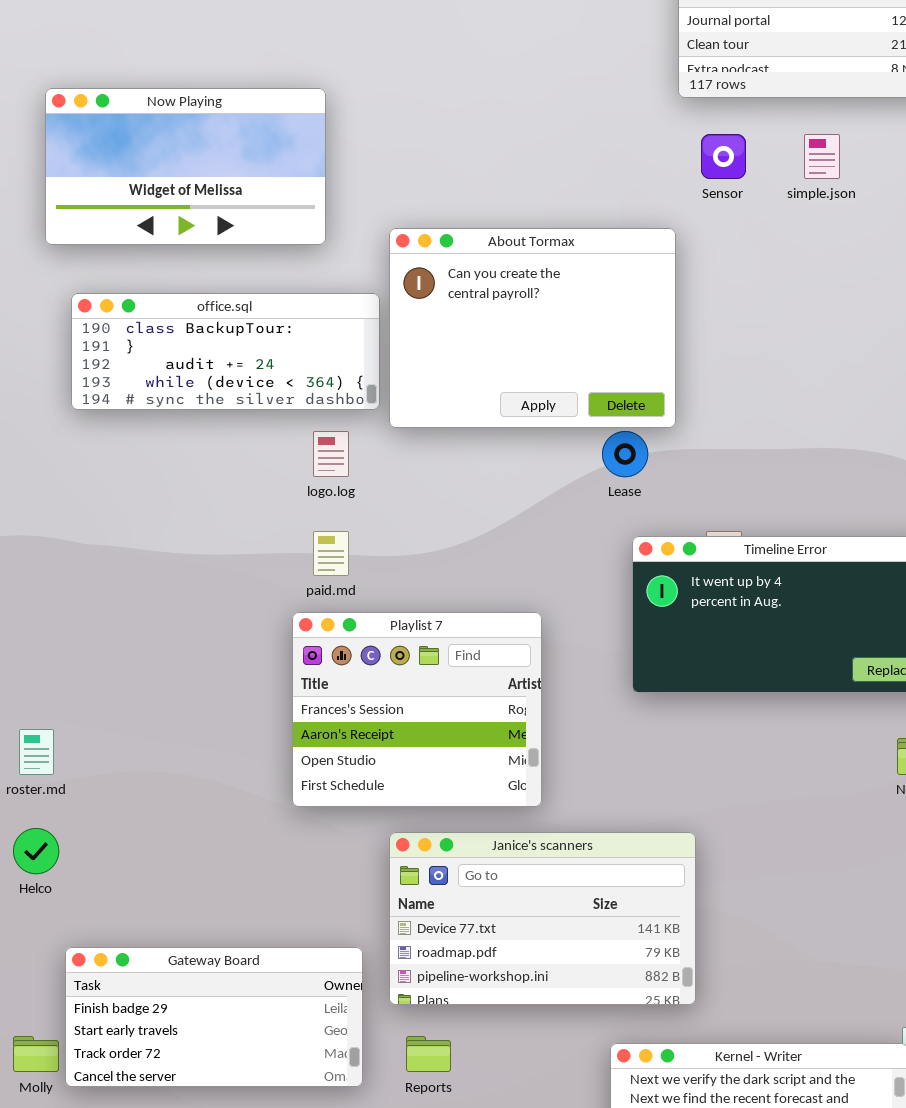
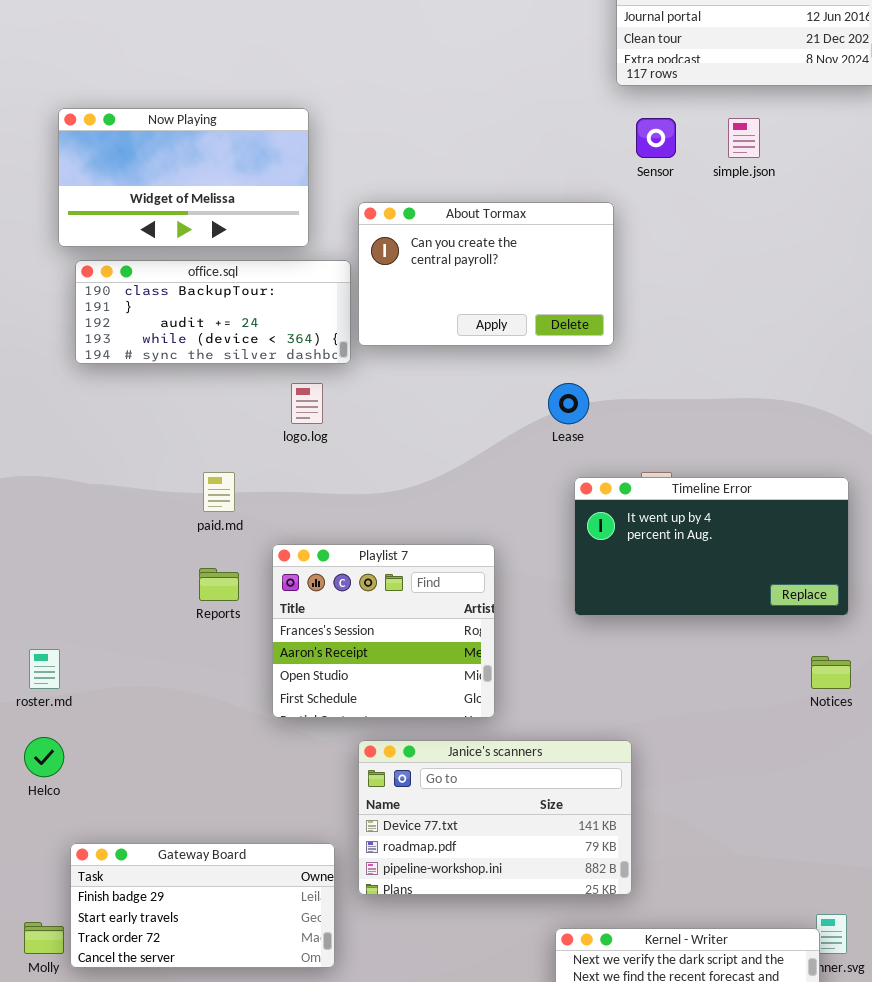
Now Playing: [45,88,326,245] -> [58,108,309,247], moved
About Tormax: [389,228,676,428] -> [358,202,614,346], resized
paid.md: [313,531,349,576] -> [203,472,235,512], moved
Reports: [406,1036,451,1072] -> [199,568,239,601], moved

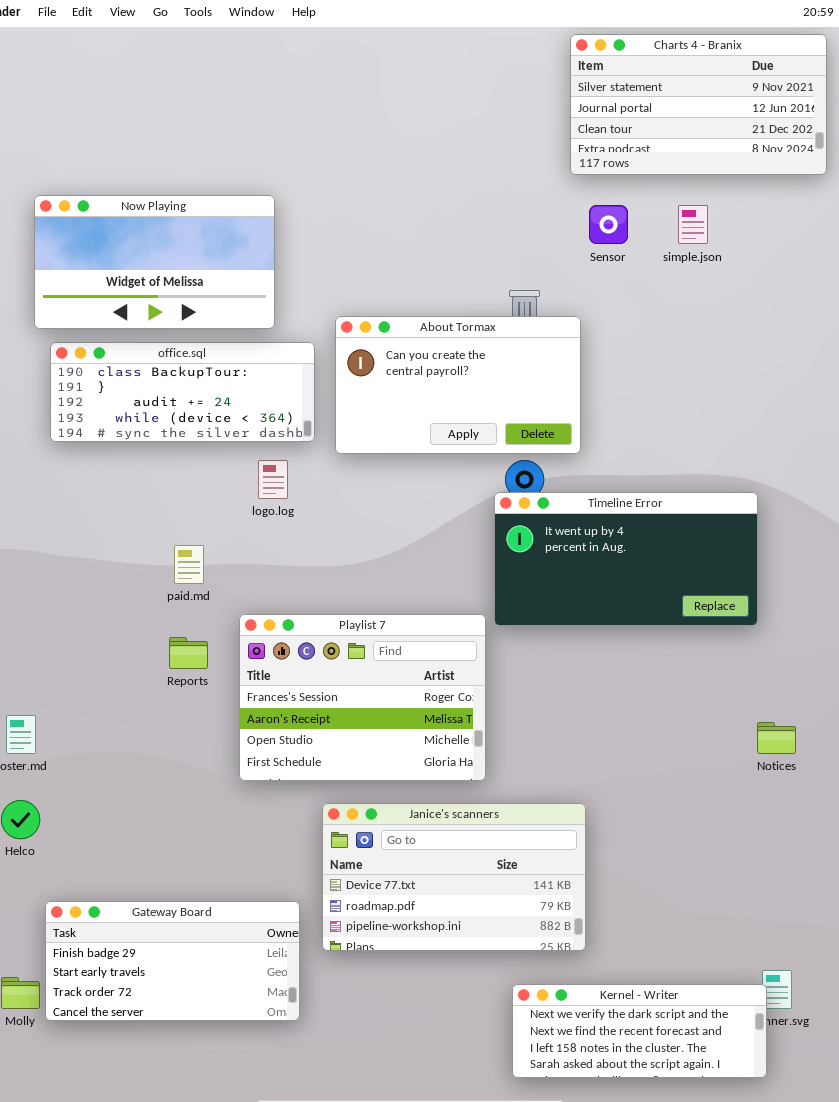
About Tormax: [358,202,614,346] -> [335,316,581,454], moved
Timeline Error: [574,477,849,616] -> [494,492,758,626], moved
Playlist 7: [272,544,495,718] -> [239,614,486,781], resized

